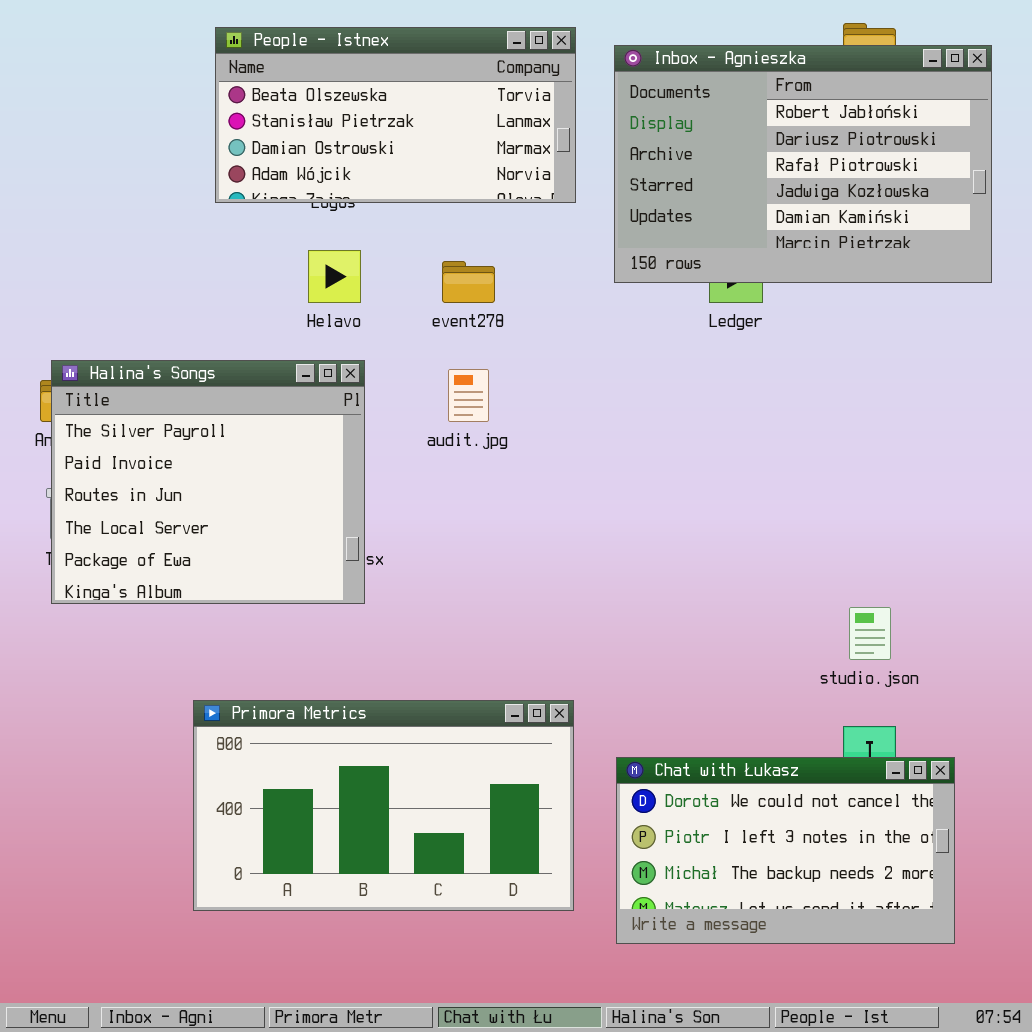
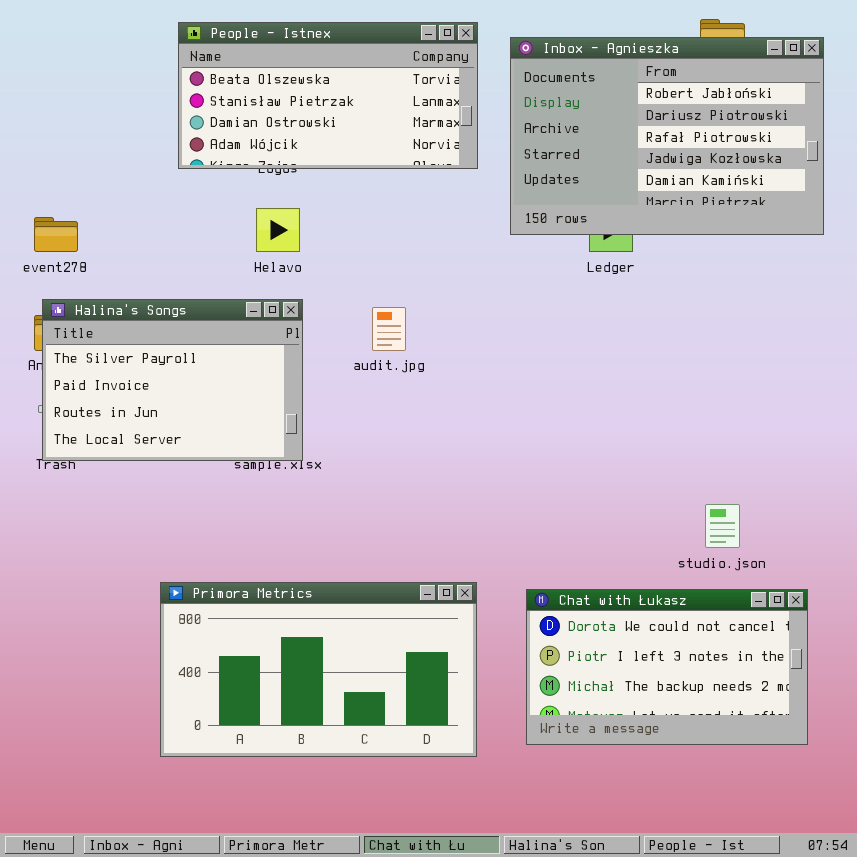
event278: [442,261,495,303] -> [34,217,78,252], moved
Halina's Songs: [51,360,365,604] -> [42,299,303,461], resized
Chat with Łukasz: [616,757,955,944] -> [526,589,808,745], moved

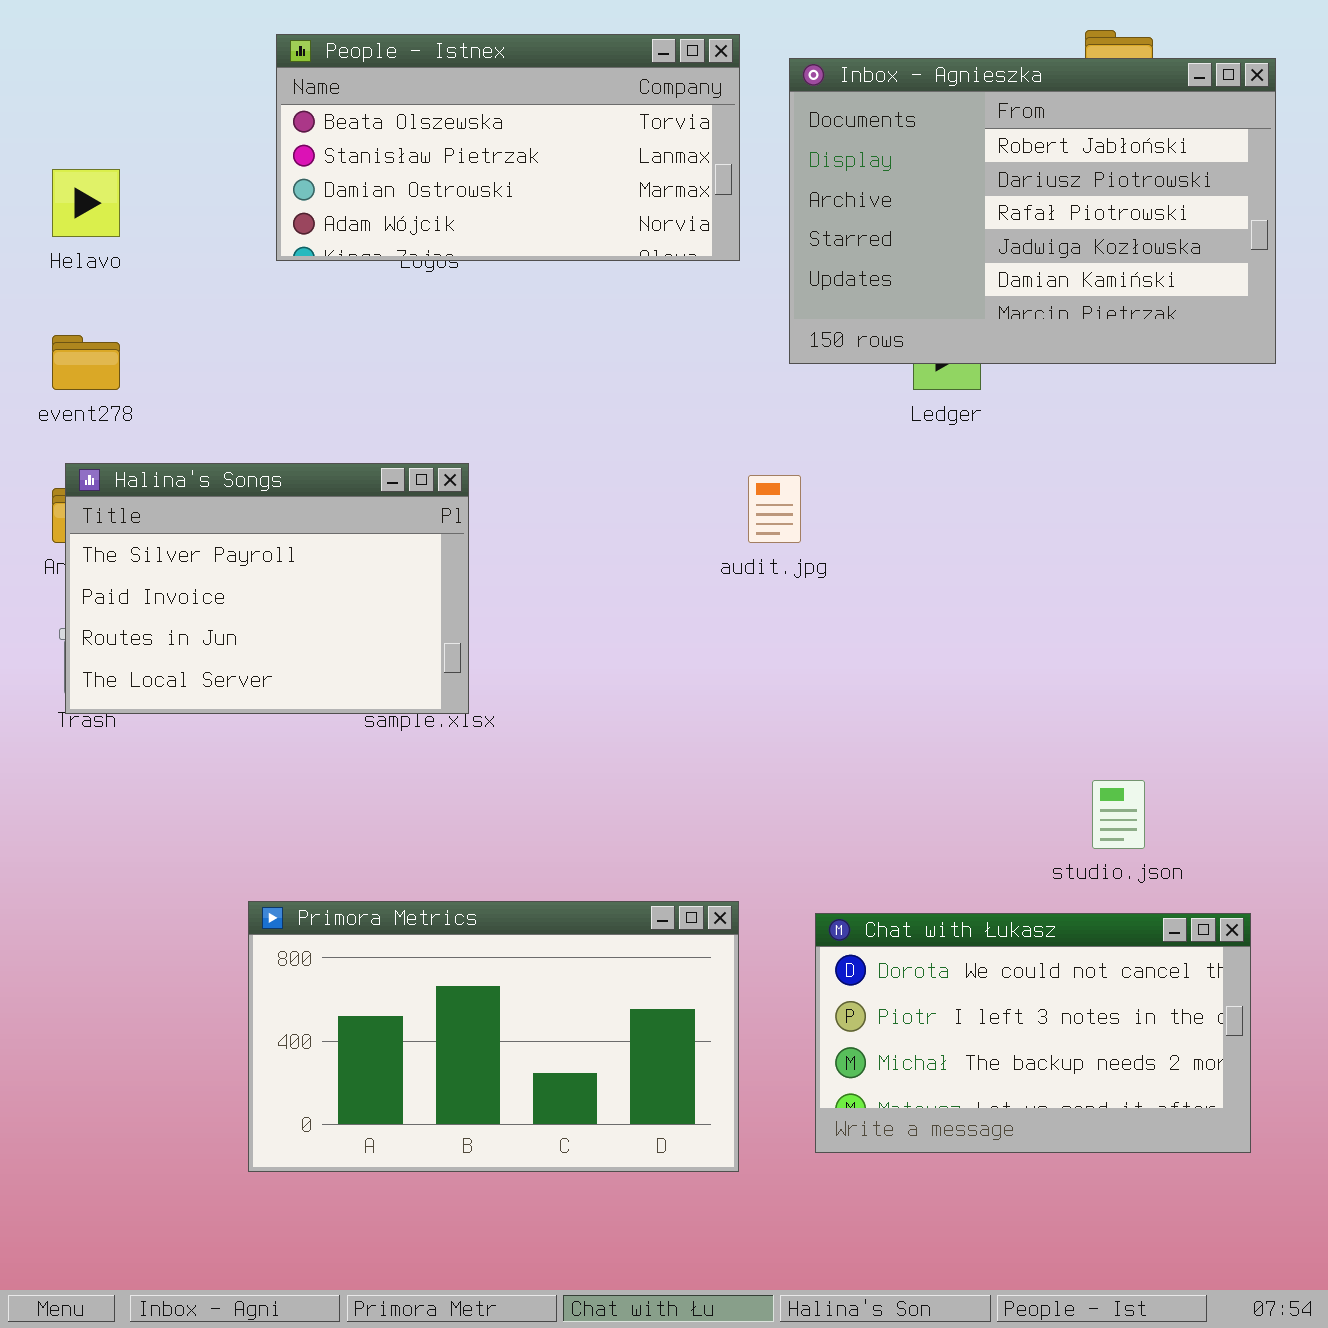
Helavo: [256,208,300,252] -> [52,169,120,237], moved
audit.jpg: [372,307,406,351] -> [748,475,801,543], moved

